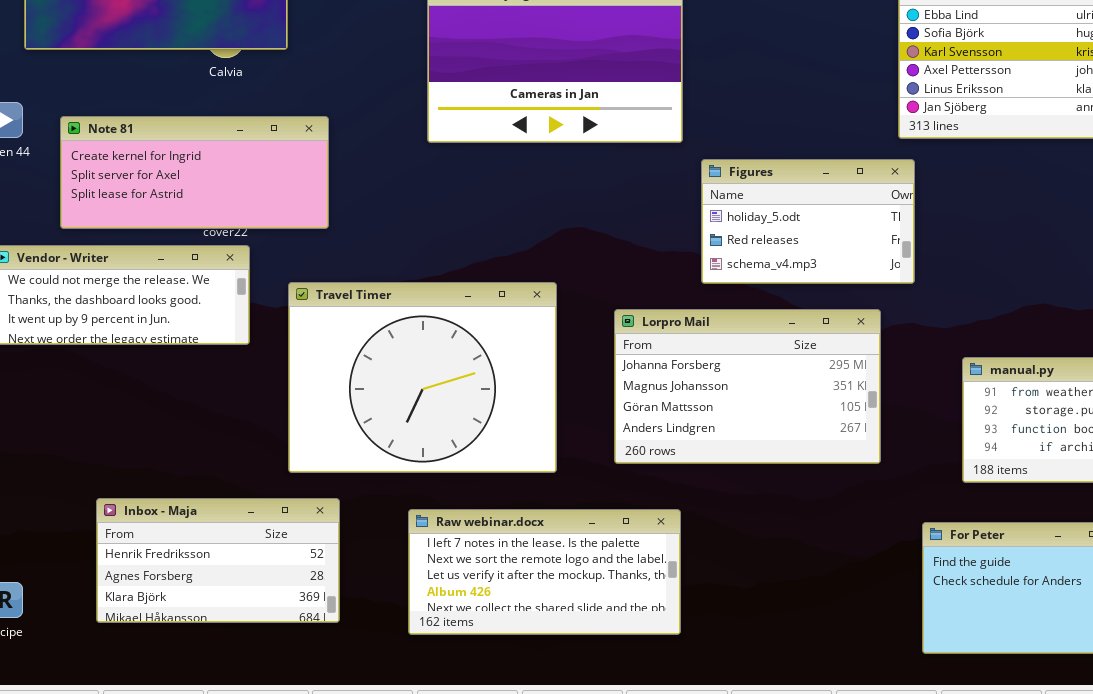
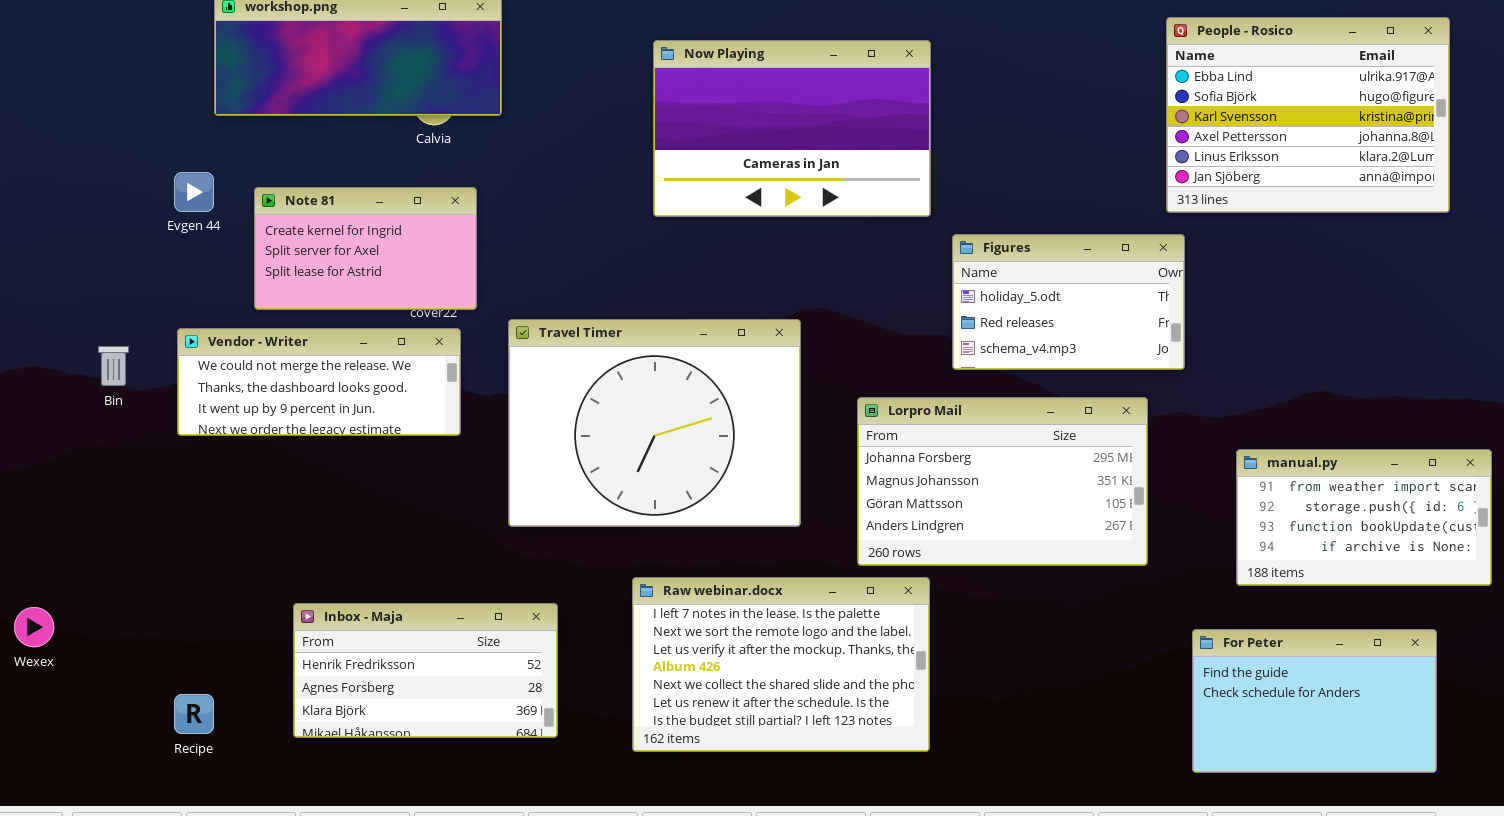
Note 81: [60,116,329,229] -> [254,187,477,310], resized
Travel Timer: [288,282,557,473] -> [508,319,801,527], moved
Raw webinar.docx: [408,509,681,635] -> [632,577,930,752], resized

